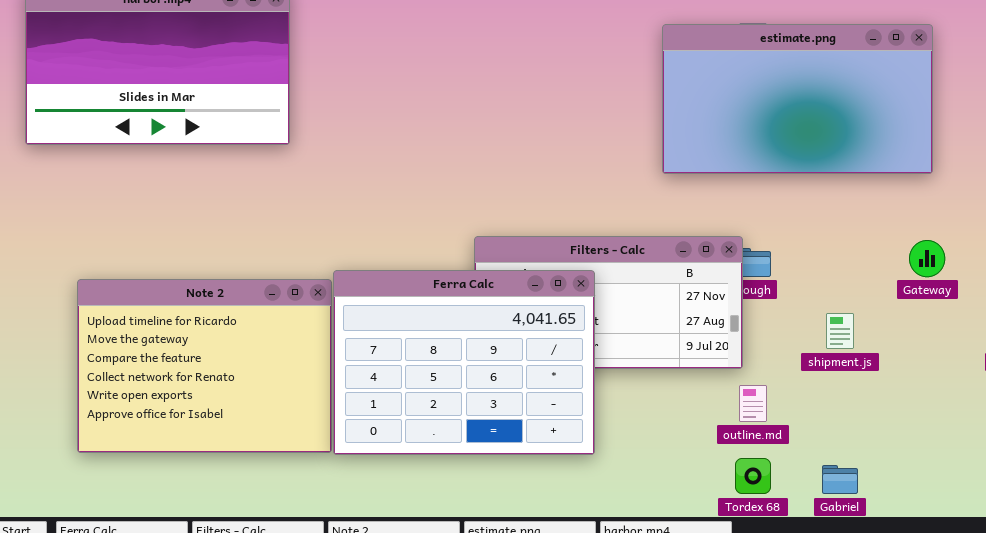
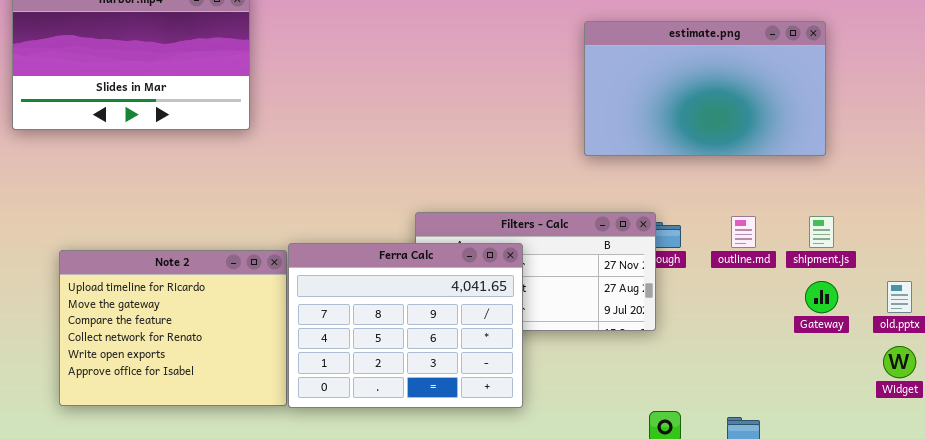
Gateway: [909,240,945,277] -> [805,281,838,313], moved
shipment.js: [826,313,854,349] -> [809,216,834,248], moved
outline.md: [739,385,767,422] -> [731,216,756,248], moved

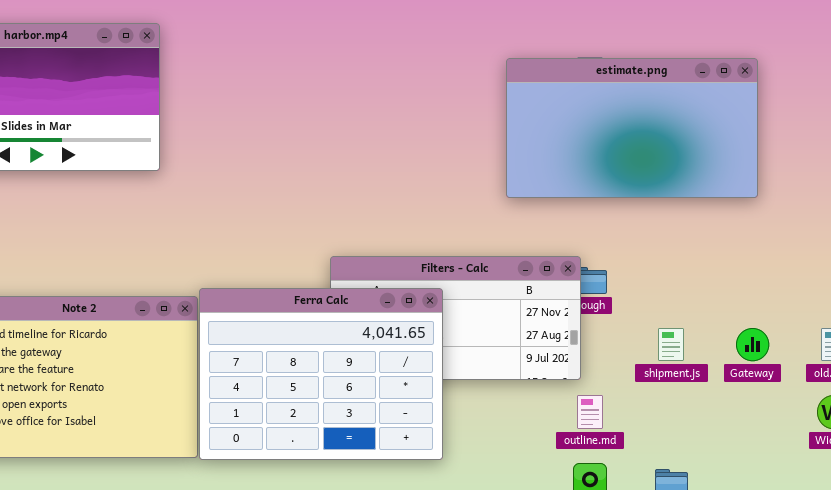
outline.md: [731,216,756,248] -> [577,395,603,429], moved
shipment.js: [809,216,834,248] -> [658,328,684,361], moved

